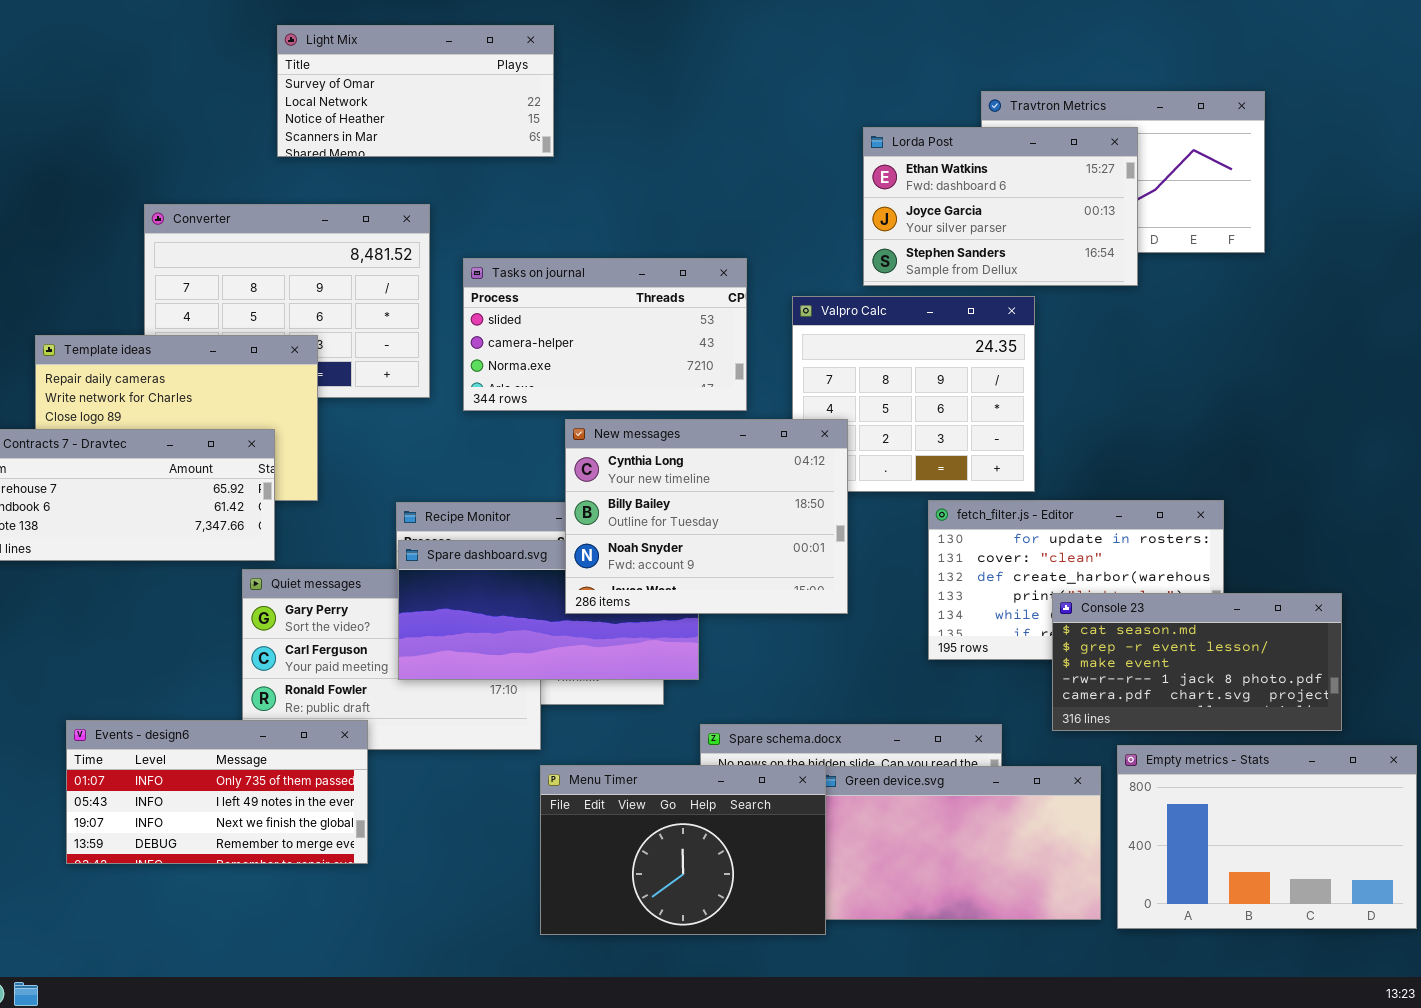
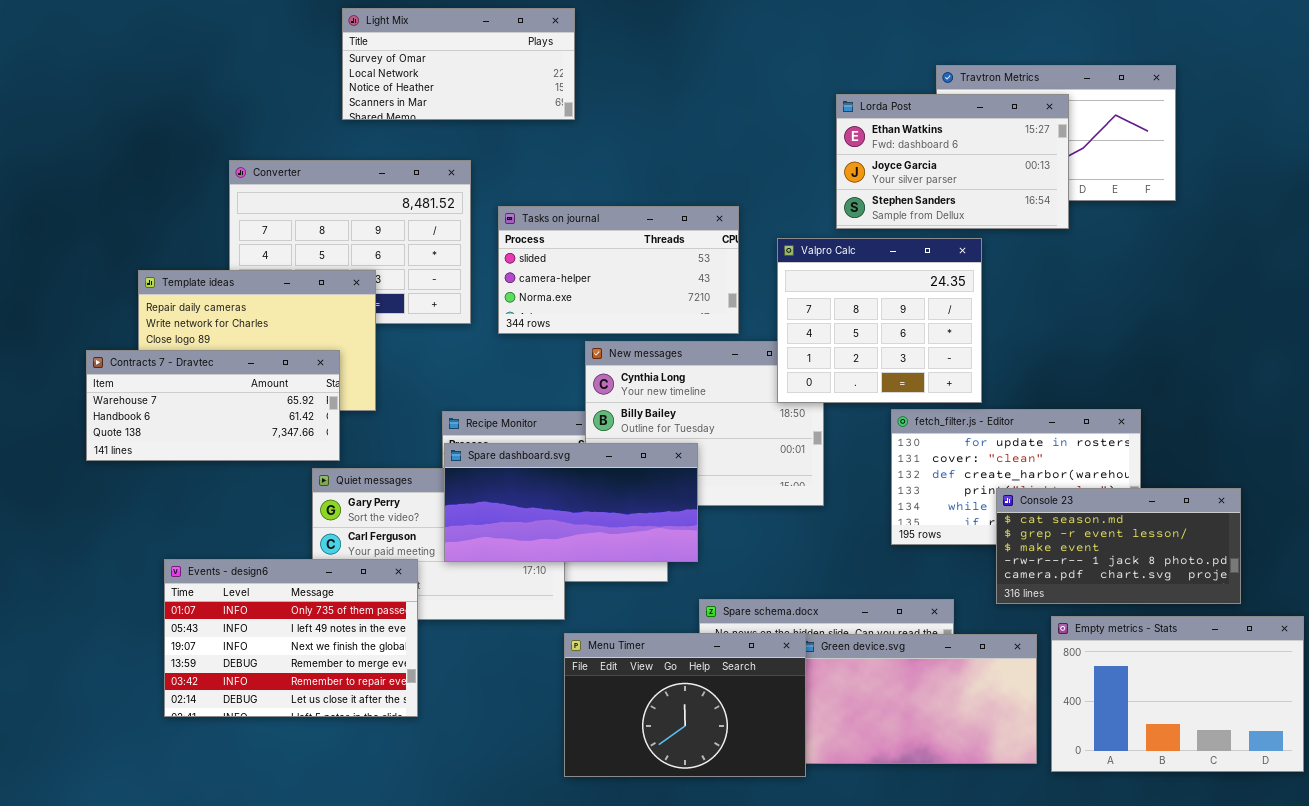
Valpro Calc: [792,296,1035,492] -> [777,238,982,403], raised
Spare dashboard.svg: [398,540,699,680] -> [444,443,698,562], raised
Events - design6: [66,720,368,864] -> [164,559,418,717], resized

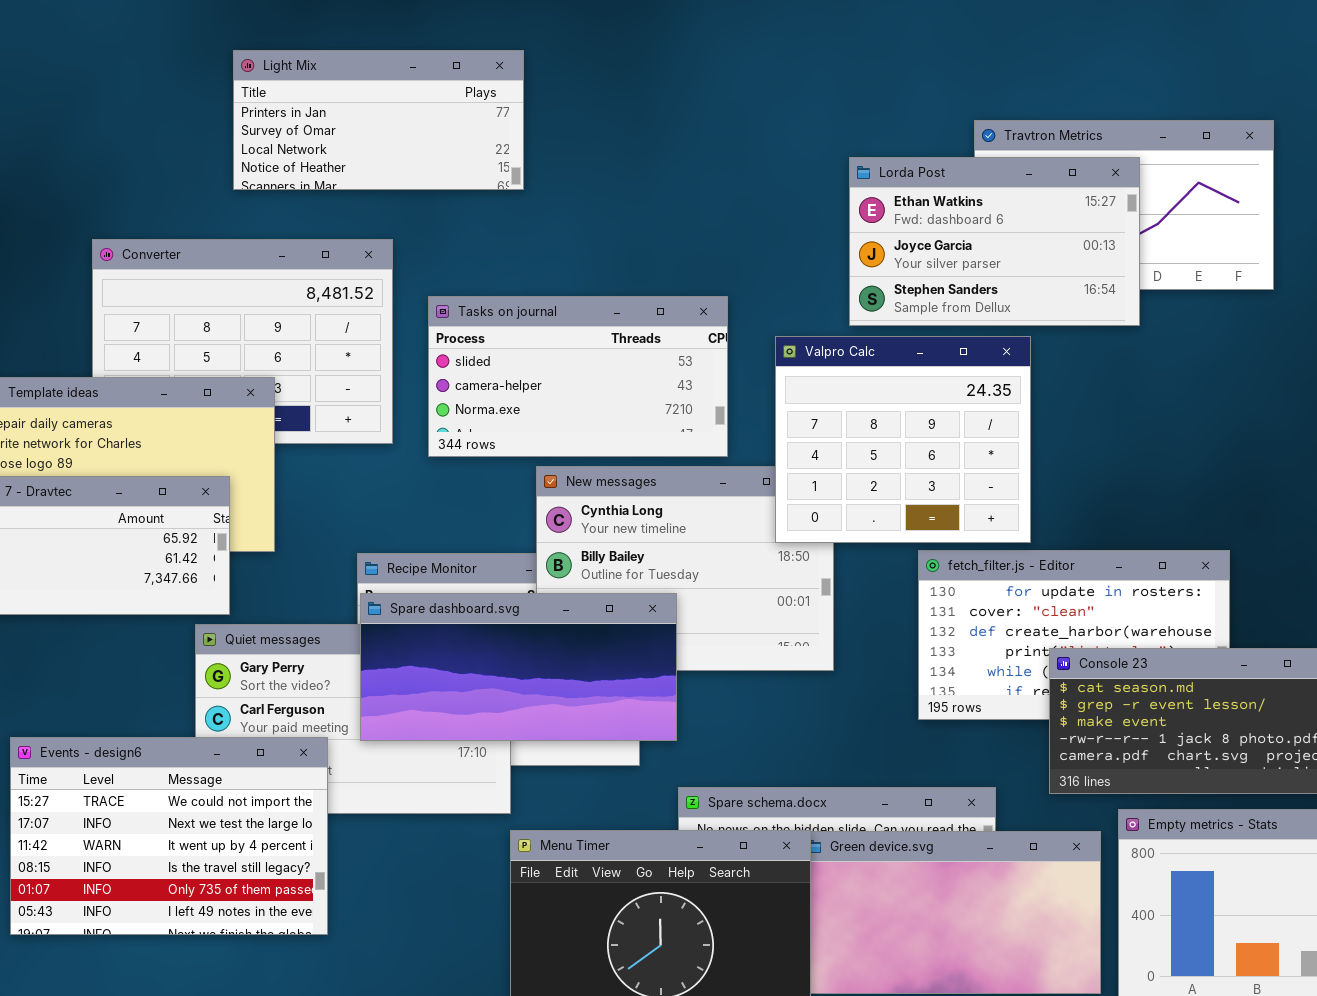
Light Mix: [342,8,575,120] -> [233,50,524,190], scrolled up 1 row
Events - design6: [164,559,418,717] -> [10,737,328,935], scrolled up 4 rows

